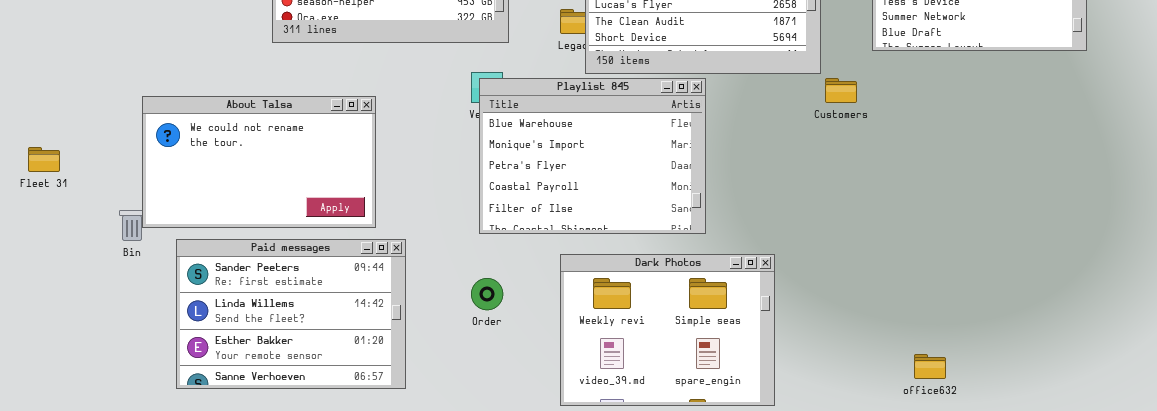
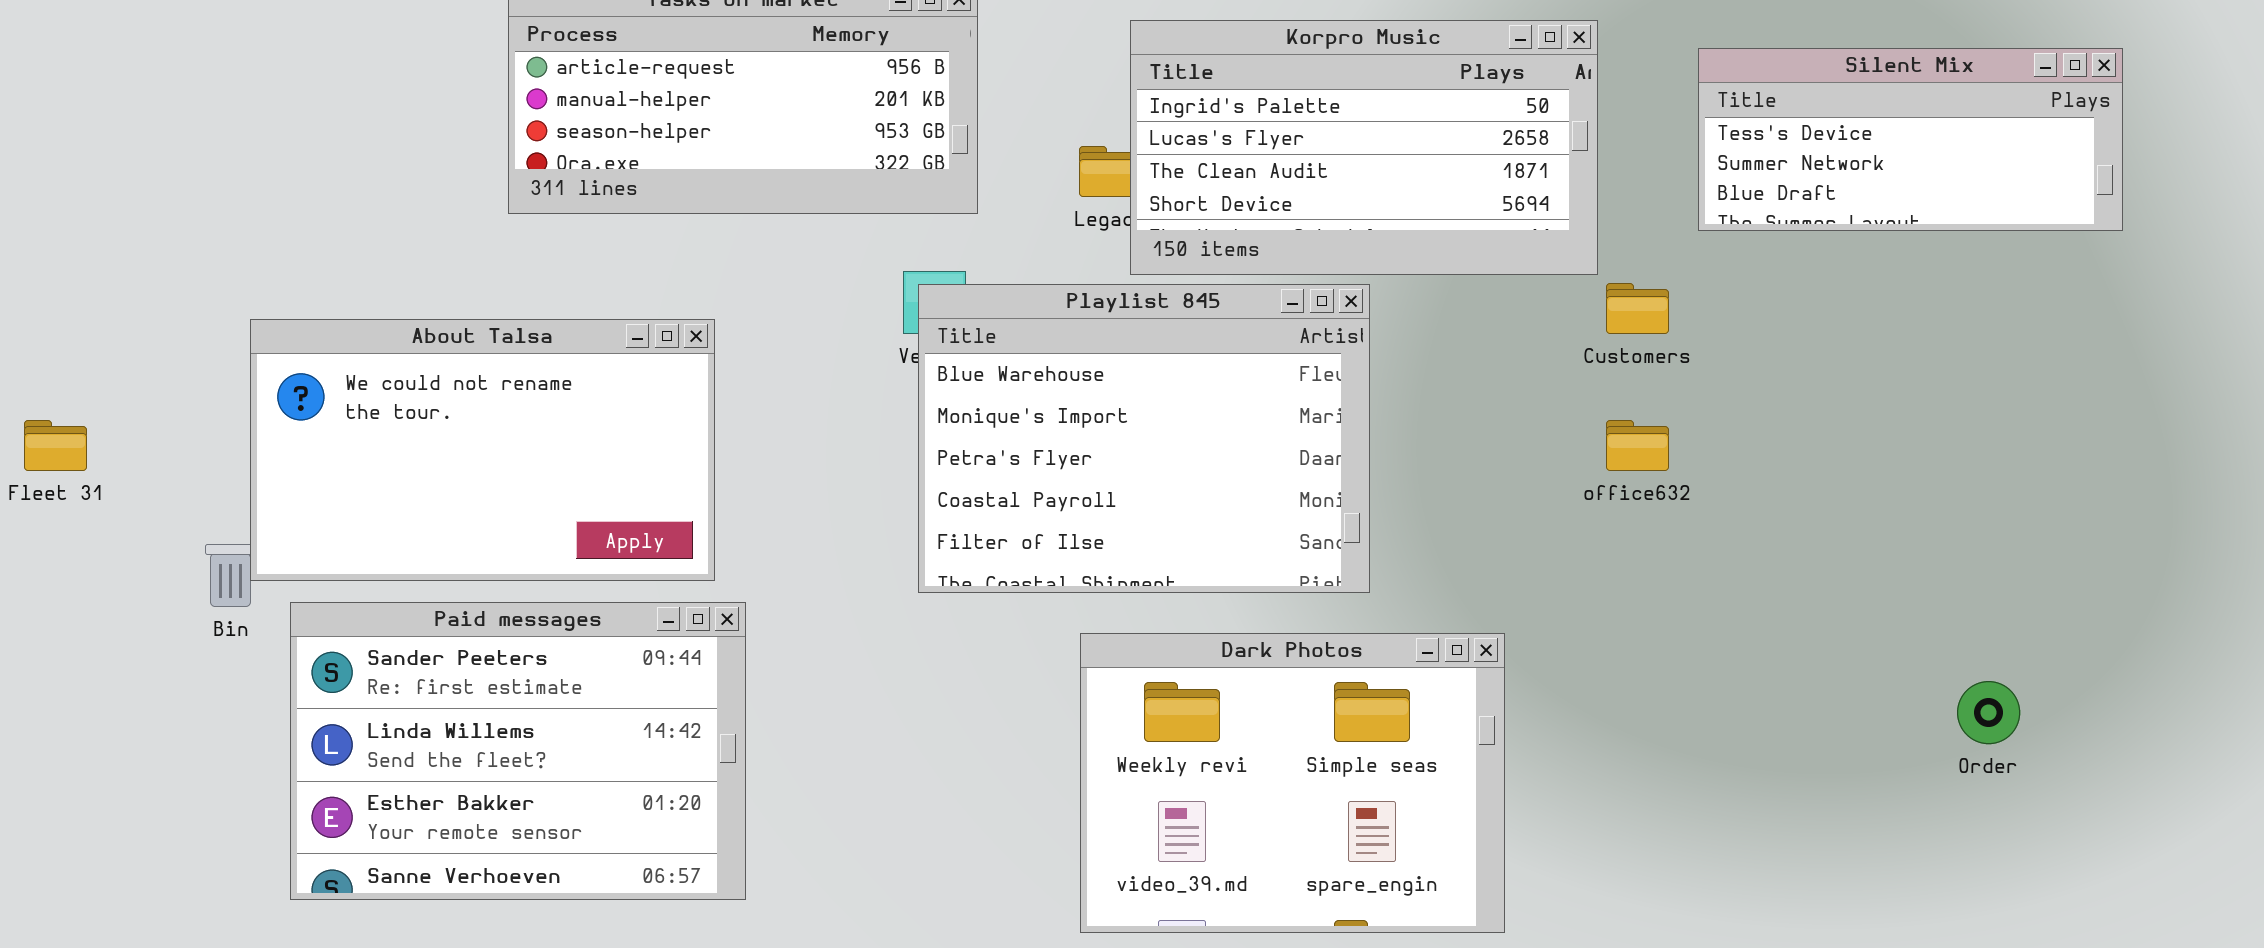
Paid messages: [176,239,406,389] -> [290,602,746,900], moved
Order: [471,278,503,310] -> [1957,681,2020,744], moved
office632: [914,354,946,379] -> [1606,420,1669,471], moved

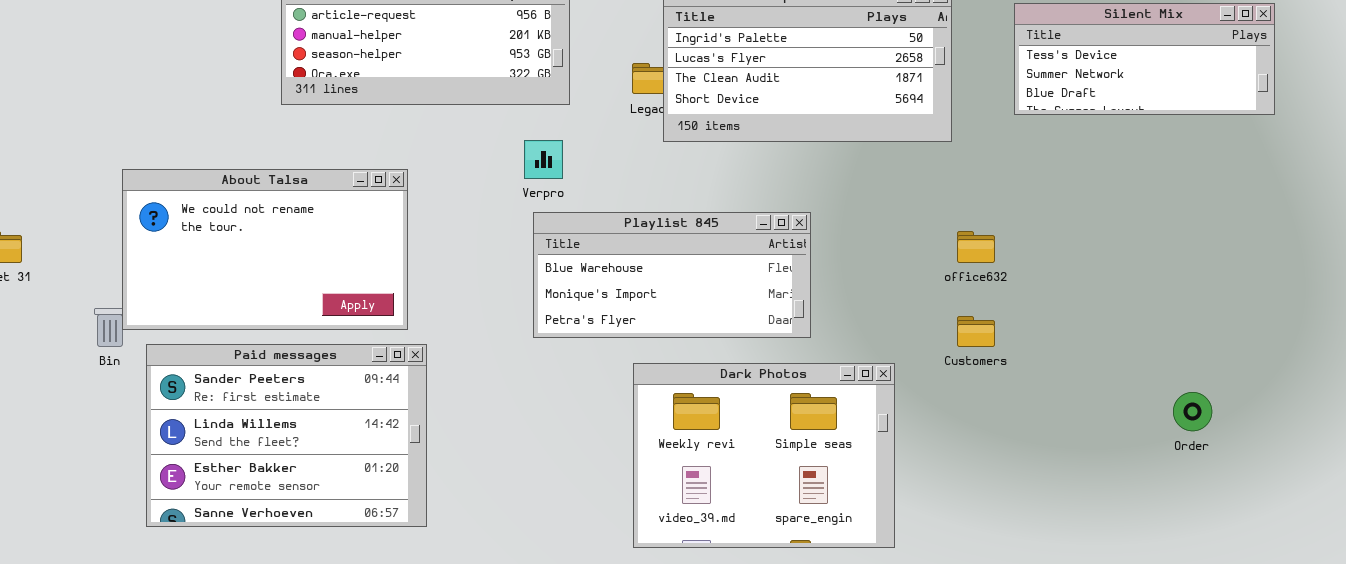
Customers: [1606,283,1669,334] -> [957,316,995,347], moved
Playlist 845: [918,284,1370,593] -> [533,212,811,338], resized

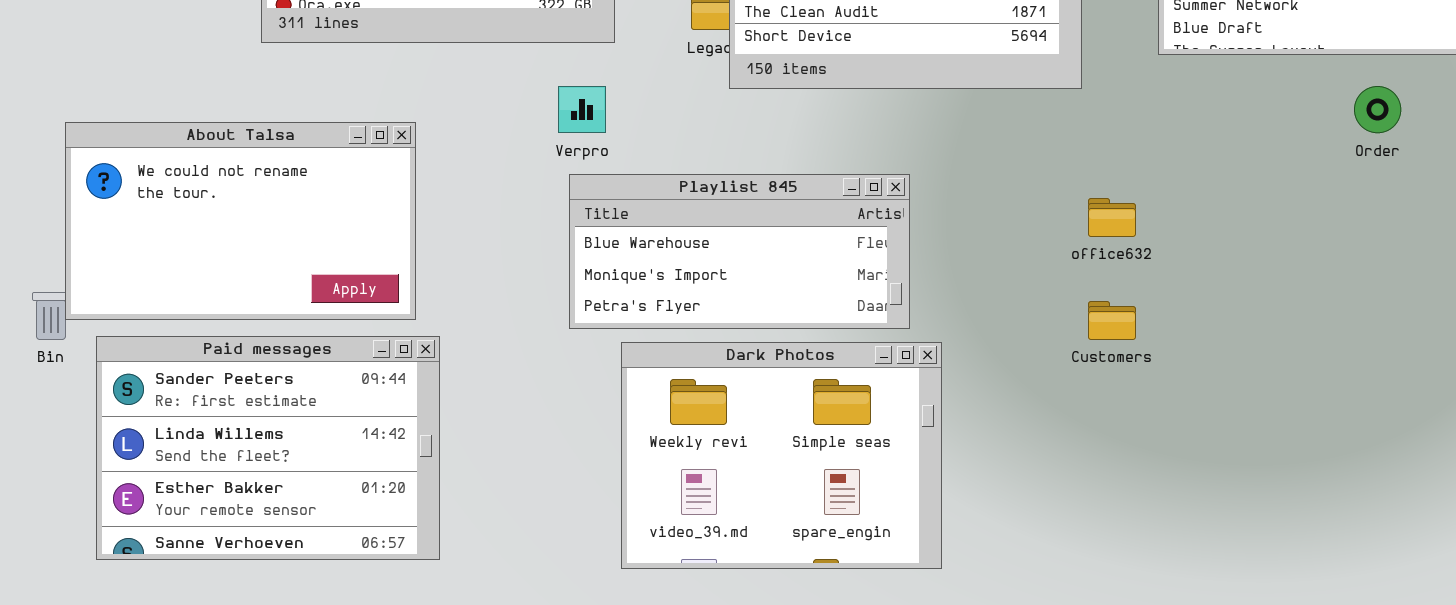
Dark Photos: [633,363,895,548] -> [621,342,942,569], moved
Order: [1173,392,1212,431] -> [1354,86,1401,133], moved

